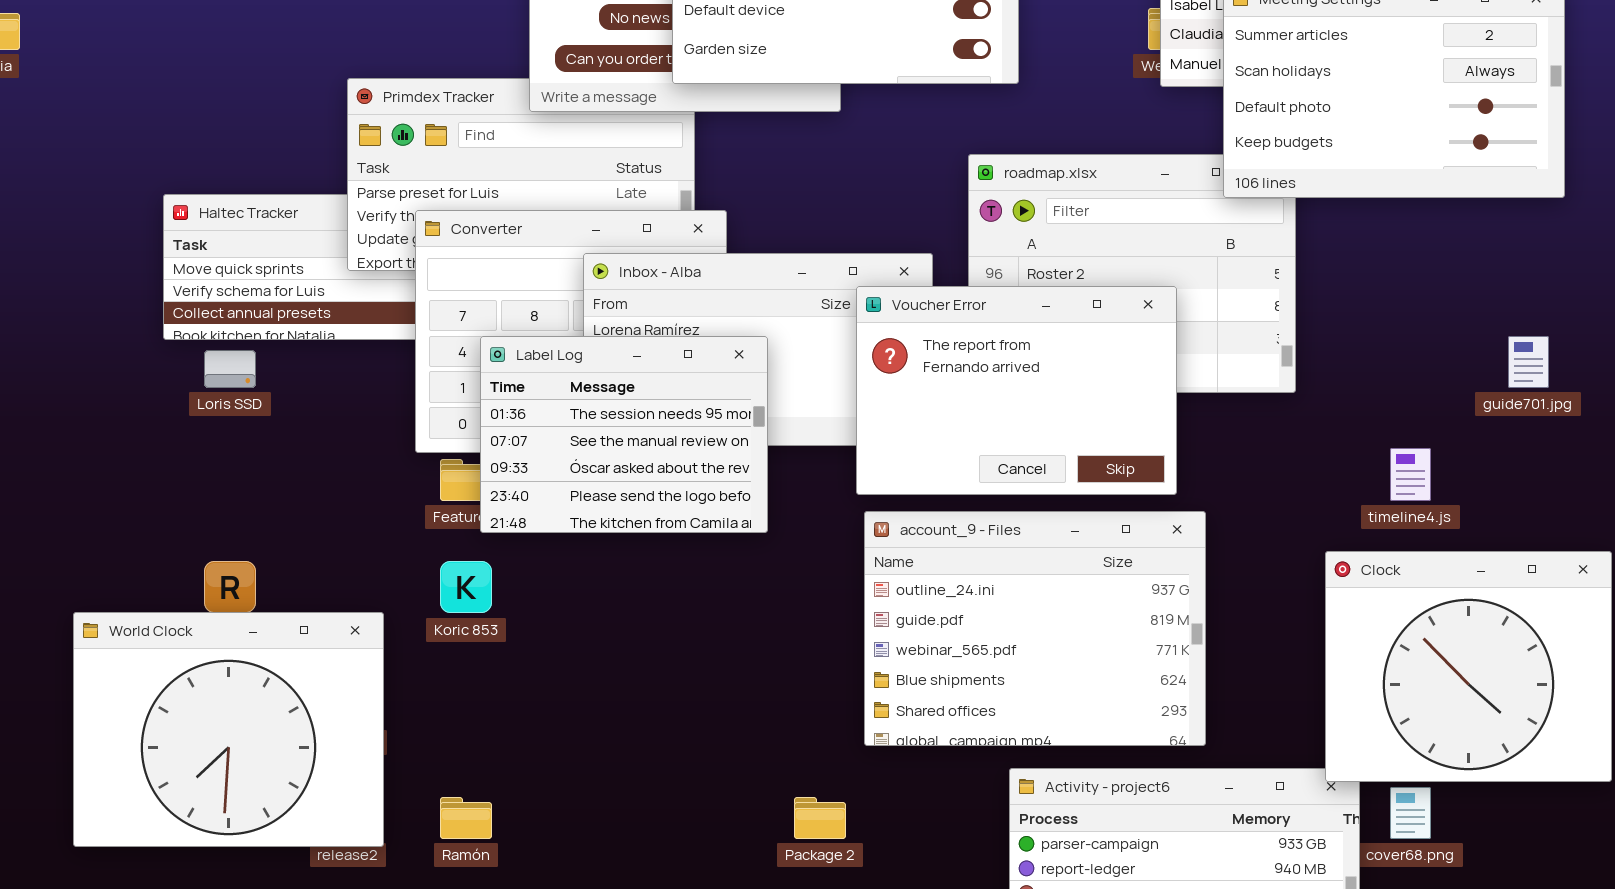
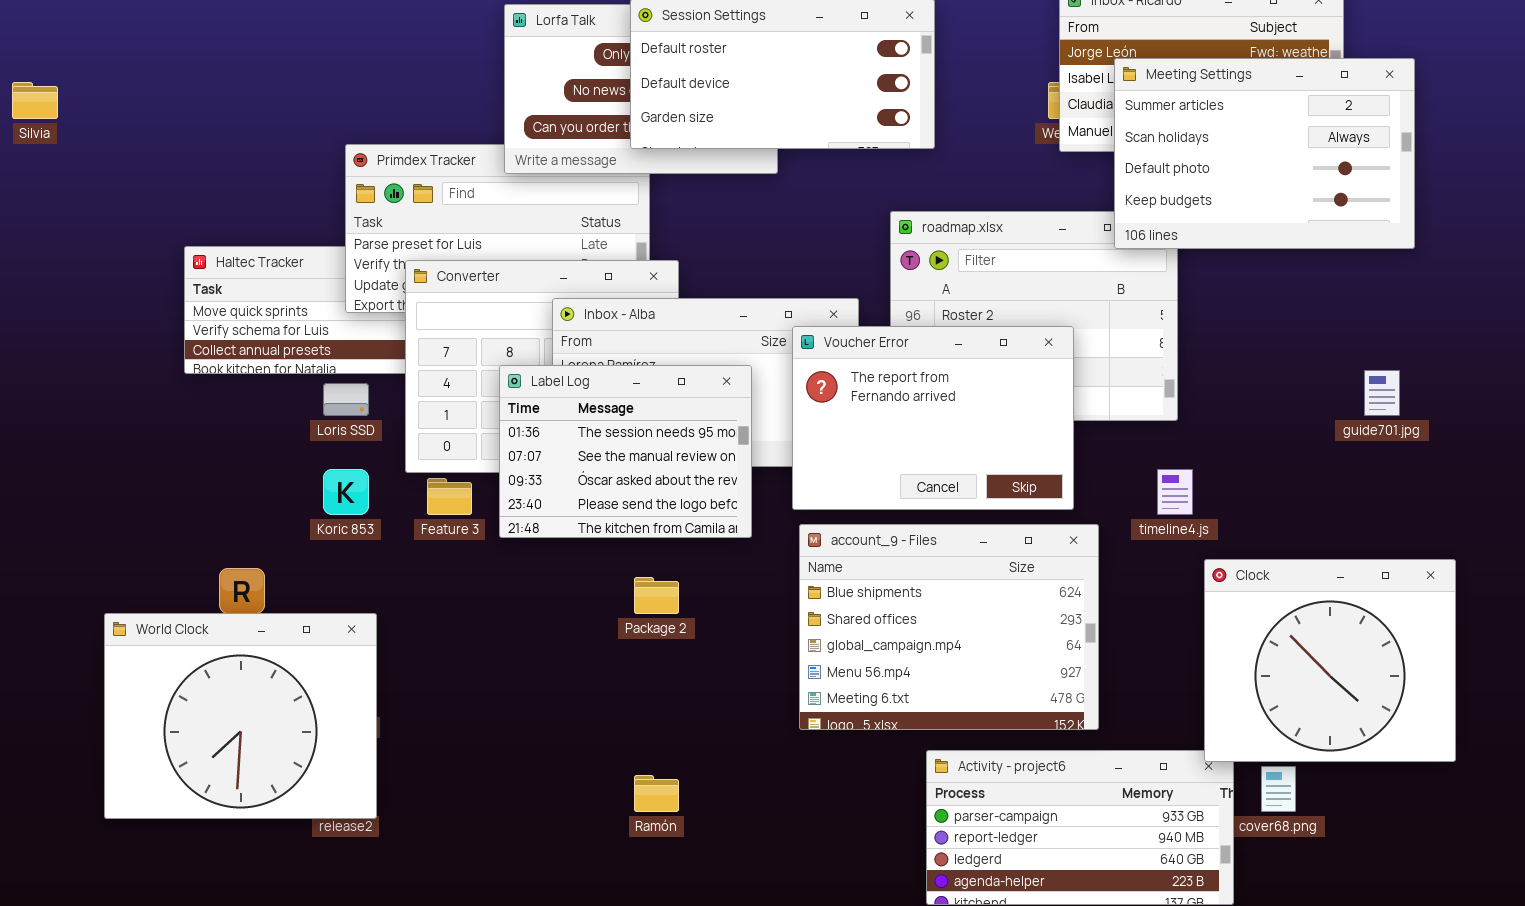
Label Log: [480,336,768,533] -> [499,365,752,538], moved
Loris SSD: [204,350,256,388] -> [323,383,369,416], moved
timeline4.js: [1390,448,1431,501] -> [1157,469,1193,515], moved
account_9 - Files: [864,511,1206,746] -> [799,524,1099,730], scrolled down 3 rows
Koric 853: [440,561,492,613] -> [323,469,369,515], moved
Ramón: [440,797,492,839] -> [634,775,679,812], moved
Package 2: [794,797,846,839] -> [634,577,679,614], moved

